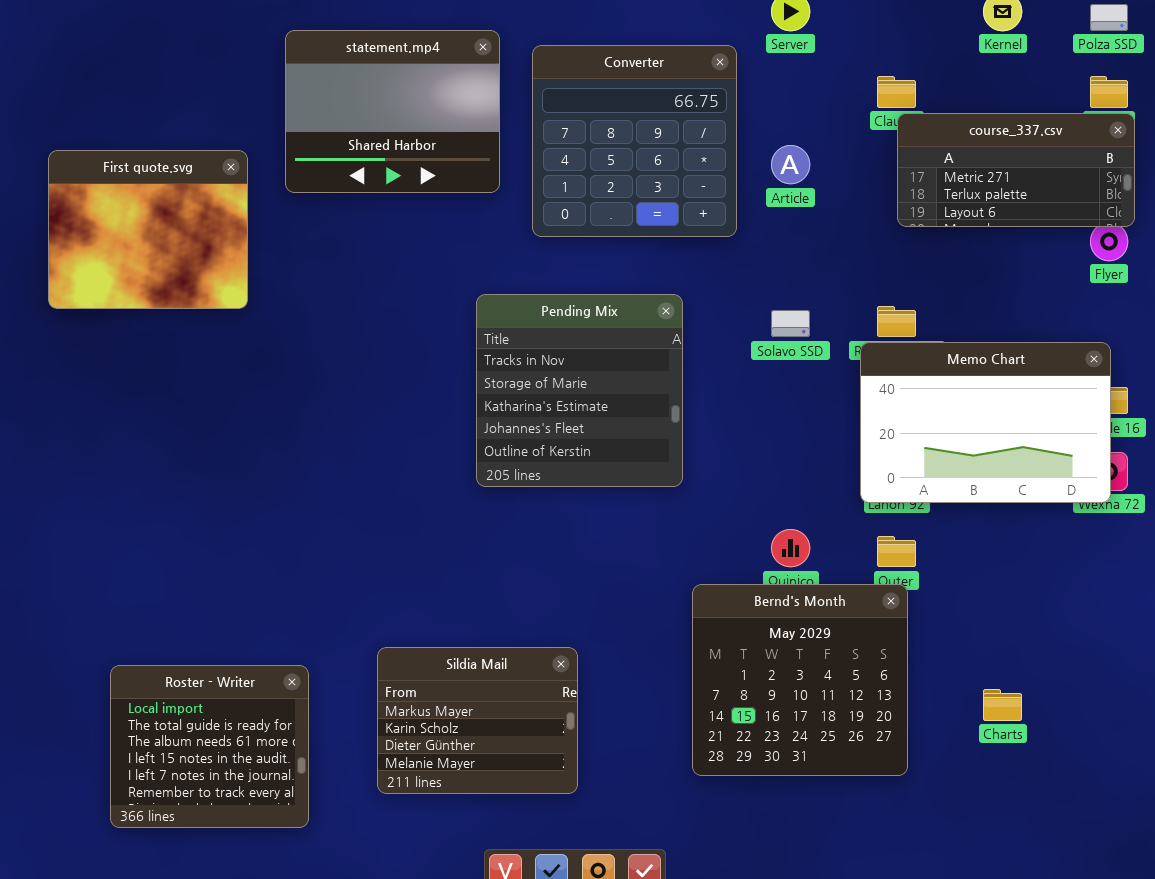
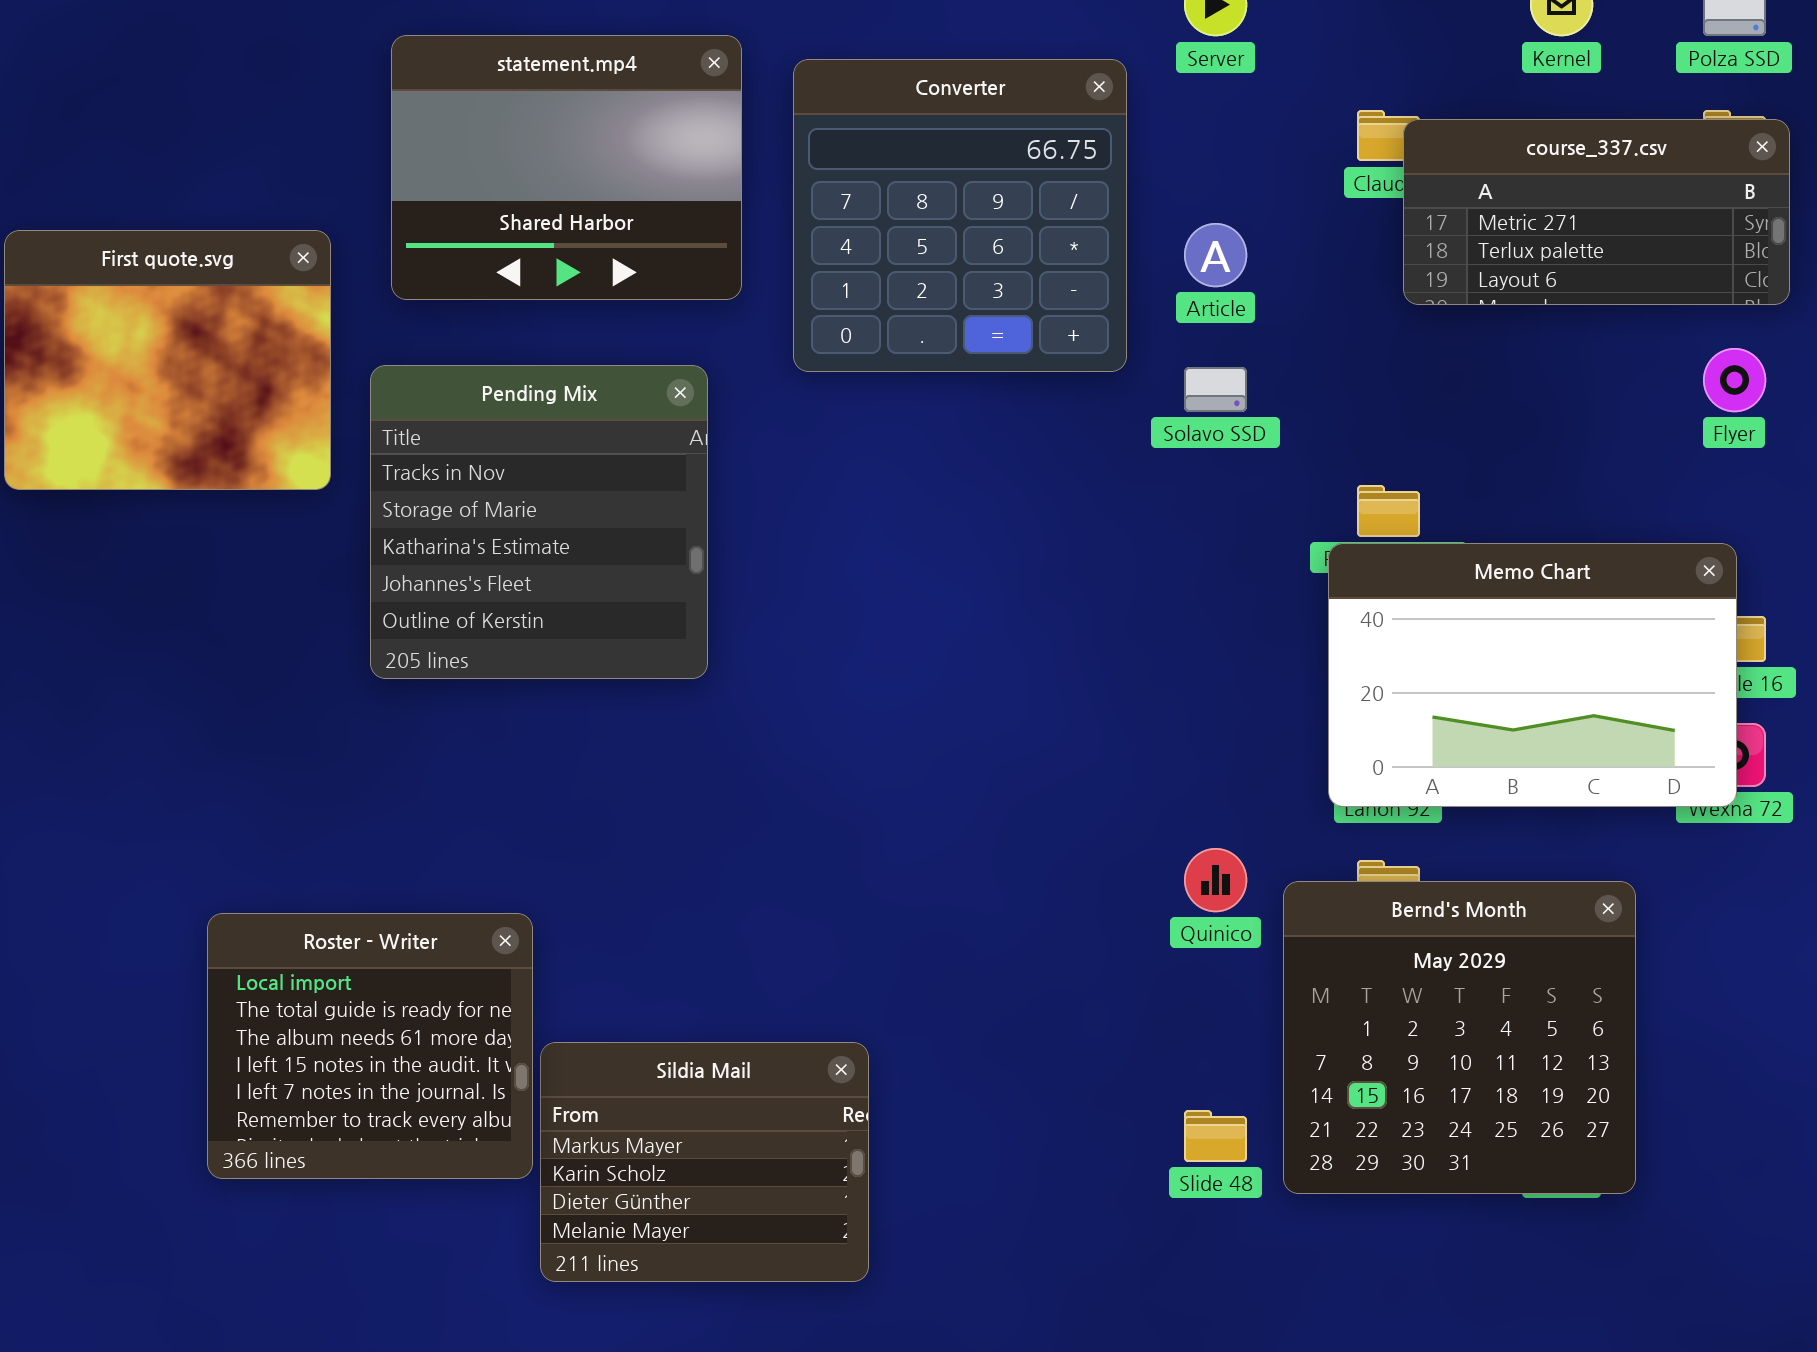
course_337.csv: [897,113,1135,227] -> [1403,119,1790,305], moved
Pending Mix: [476,294,683,487] -> [370,365,708,679], moved
Solavo SSD: [771,310,810,337] -> [1184,367,1247,412], moved
Bernd's Month: [692,584,908,776] -> [1283,881,1636,1194], moved
Roster - Writer: [110,665,309,828] -> [207,913,533,1179], moved

